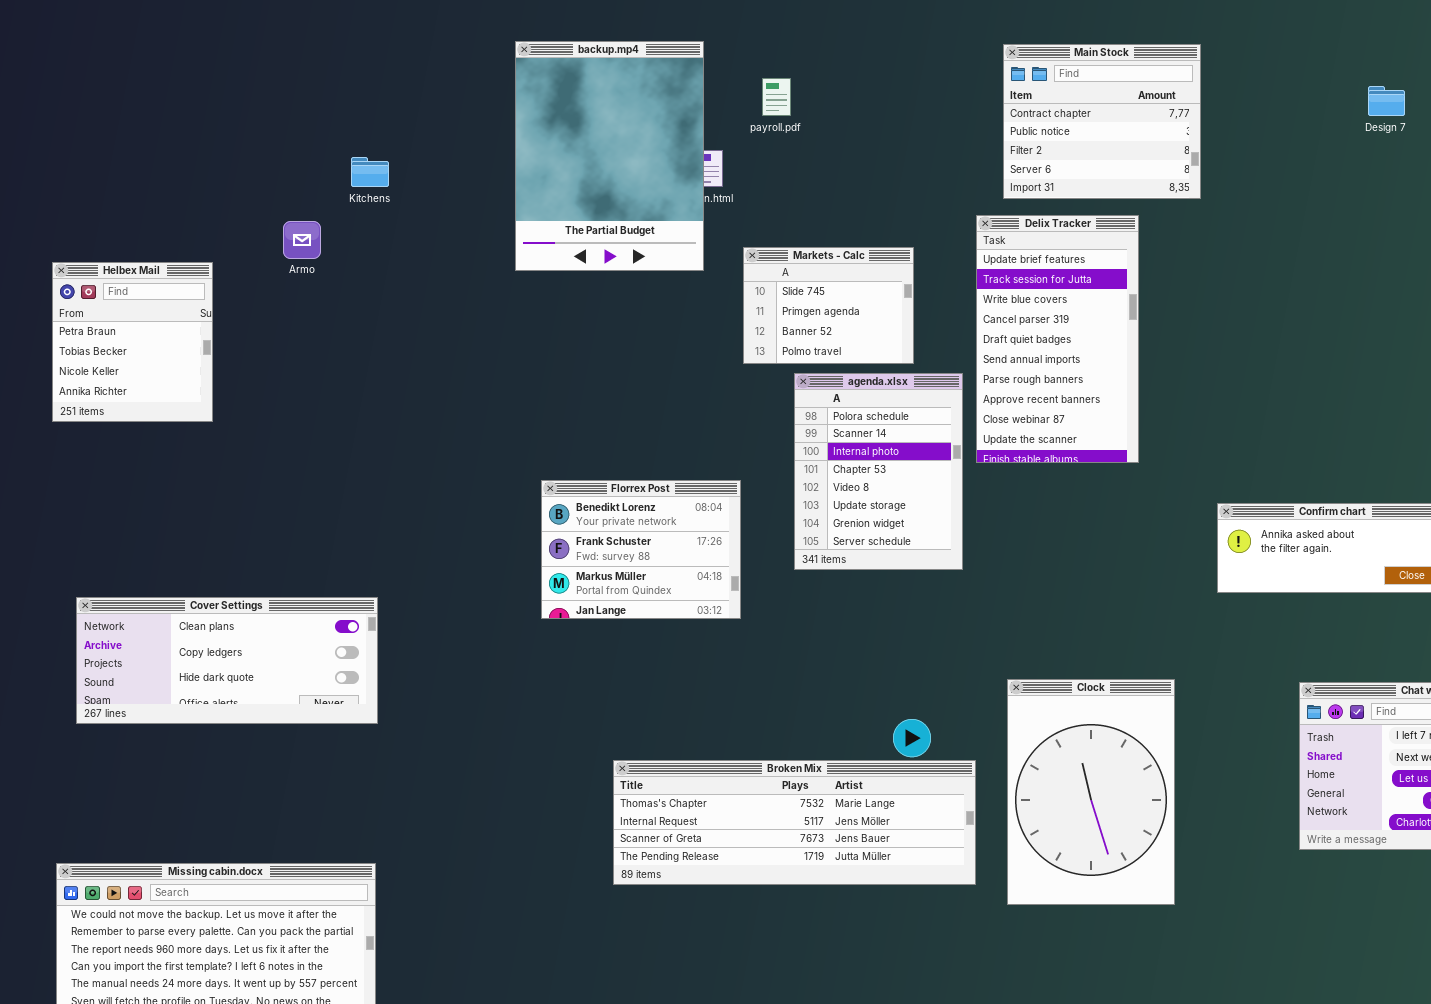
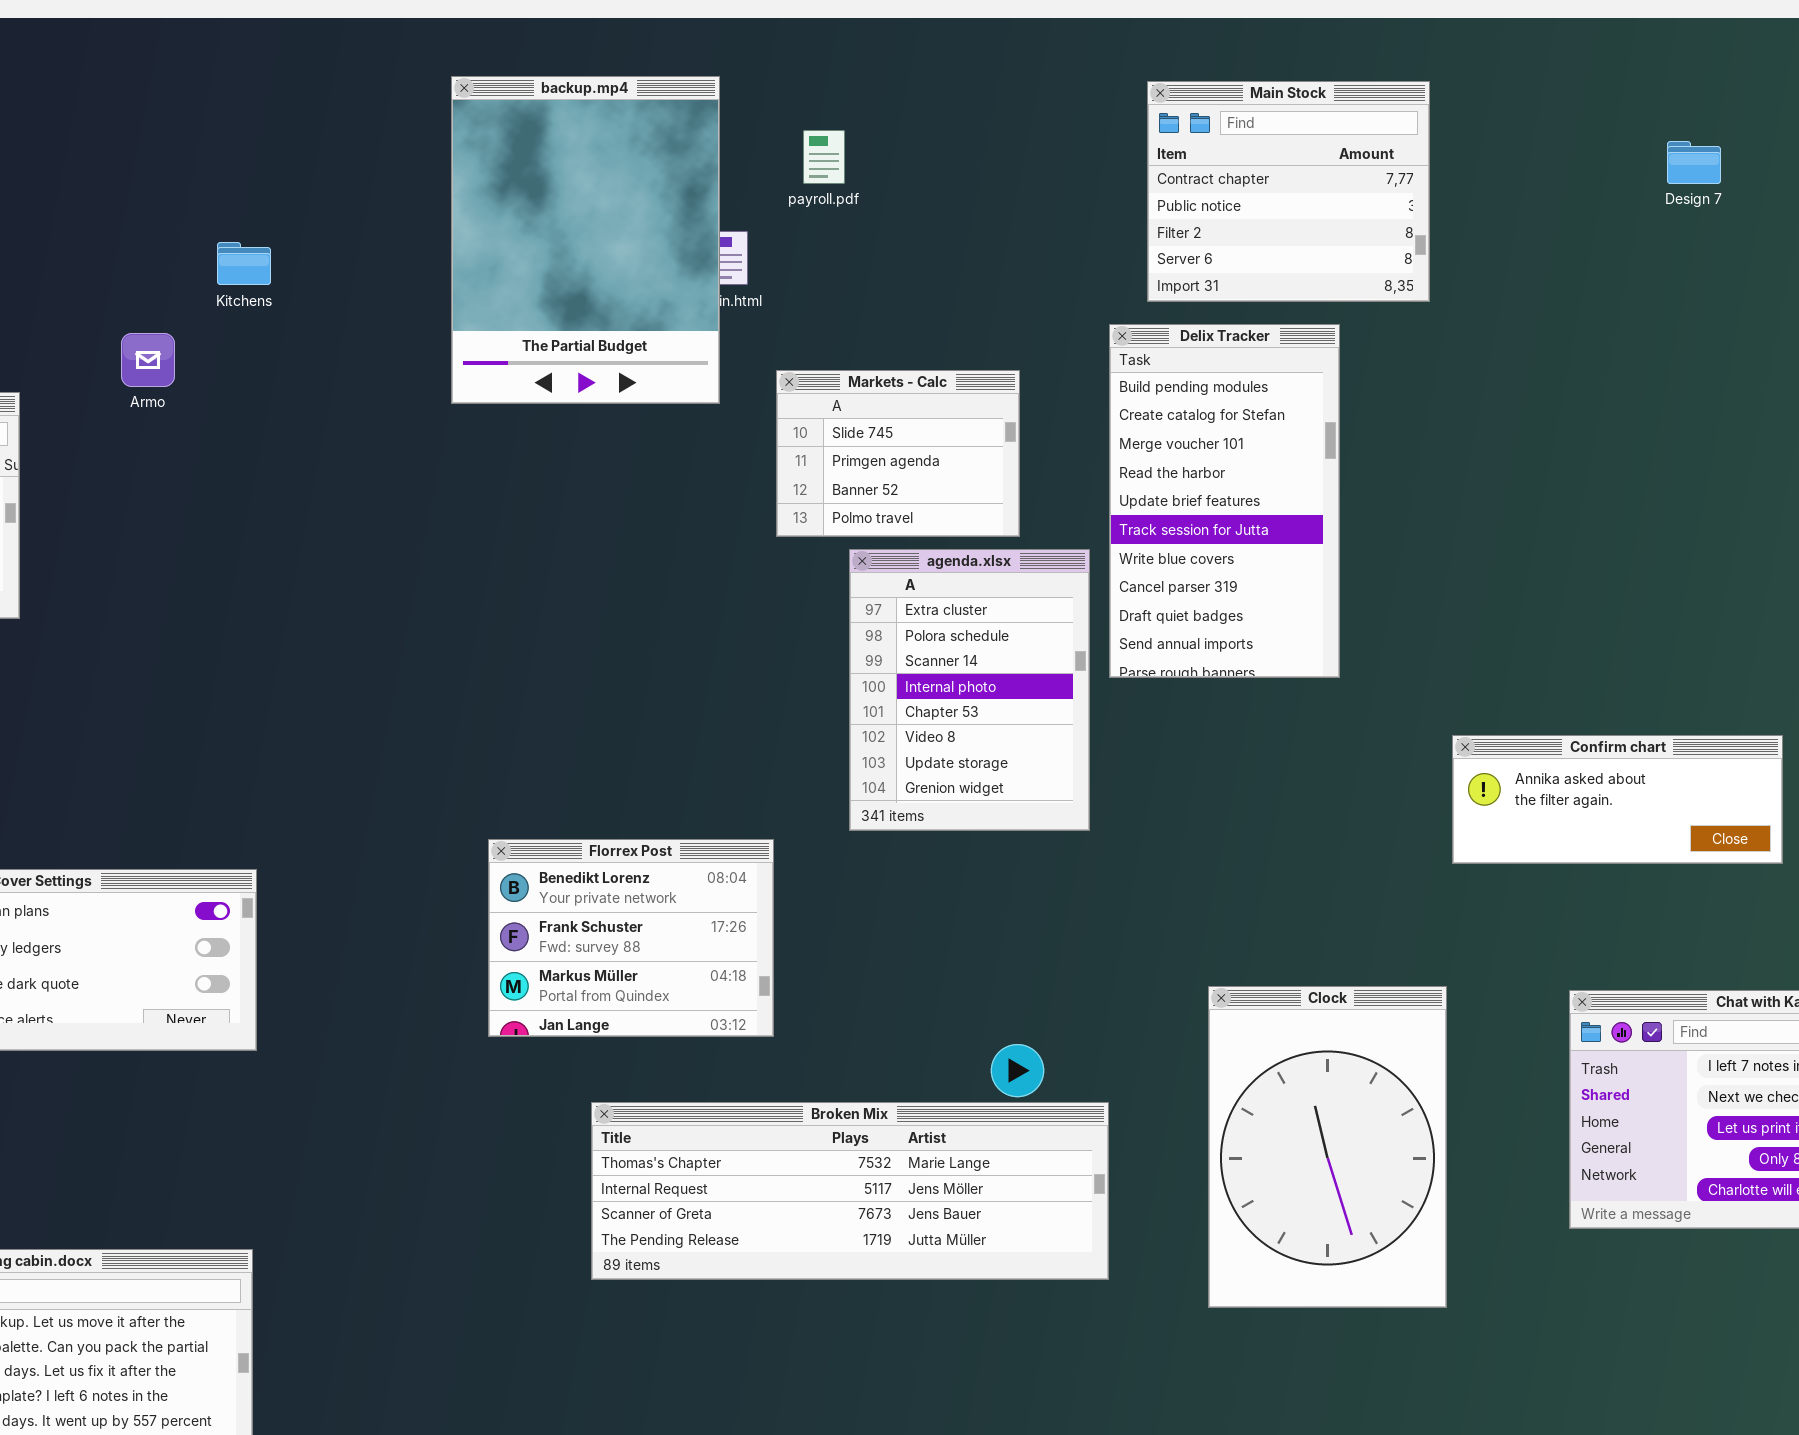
Delix Tracker: [976,215,1139,463] -> [1109,324,1340,678], scrolled up 4 rows
agenda.xlsx: [794,373,963,570] -> [849,549,1090,831], scrolled up 1 row
Florrex Post: [541,480,741,619] -> [488,839,774,1037], moved
Clock: [1007,679,1175,905] -> [1208,986,1447,1308], moved

